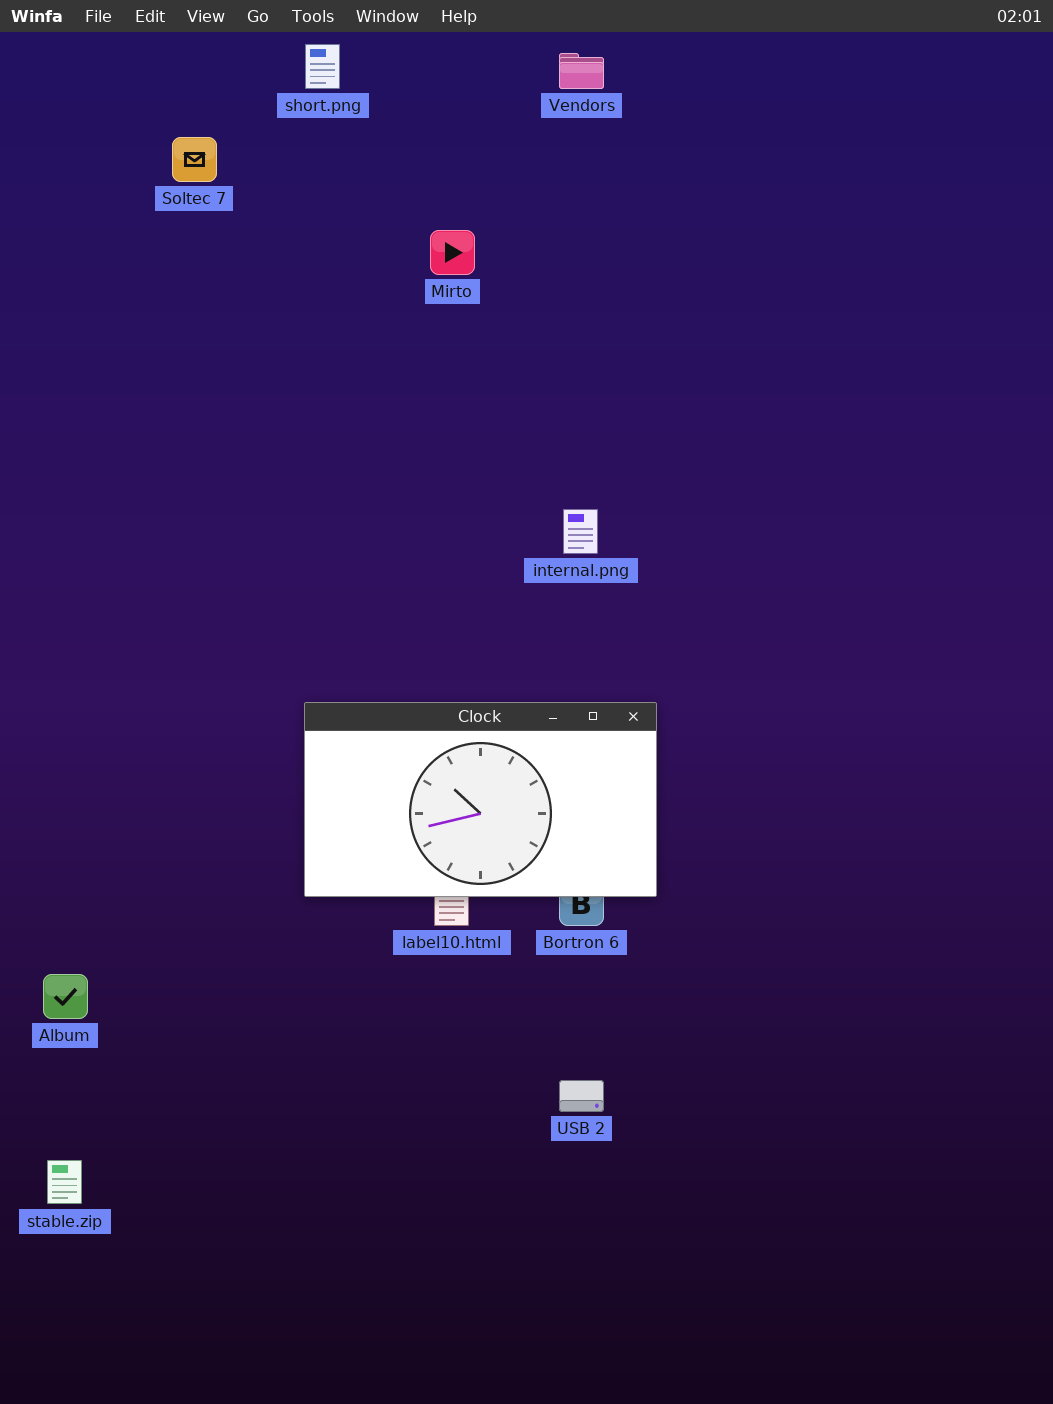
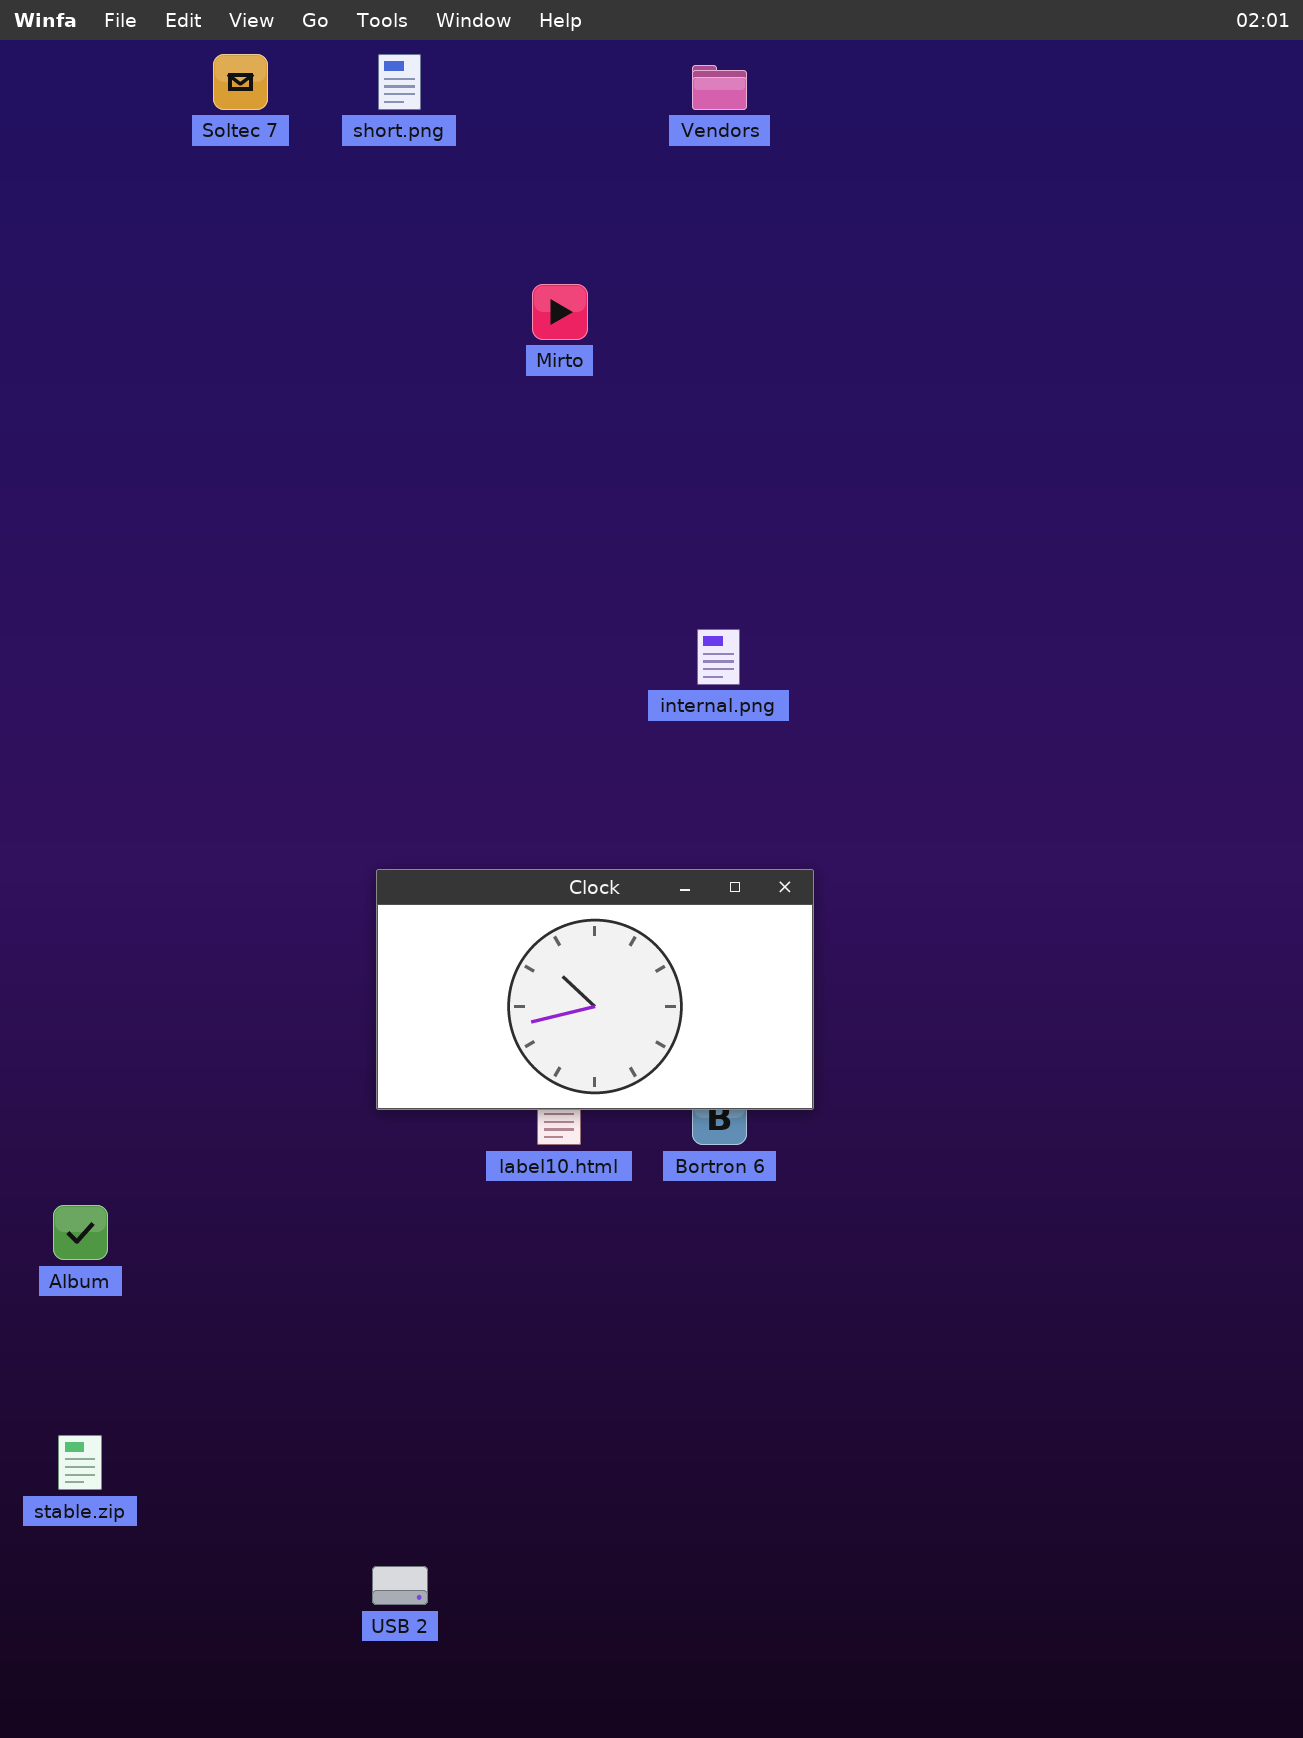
Soltec 7: [172,137,217,182] -> [213,54,268,110], moved
USB 2: [559,1080,604,1112] -> [372,1566,428,1605], moved

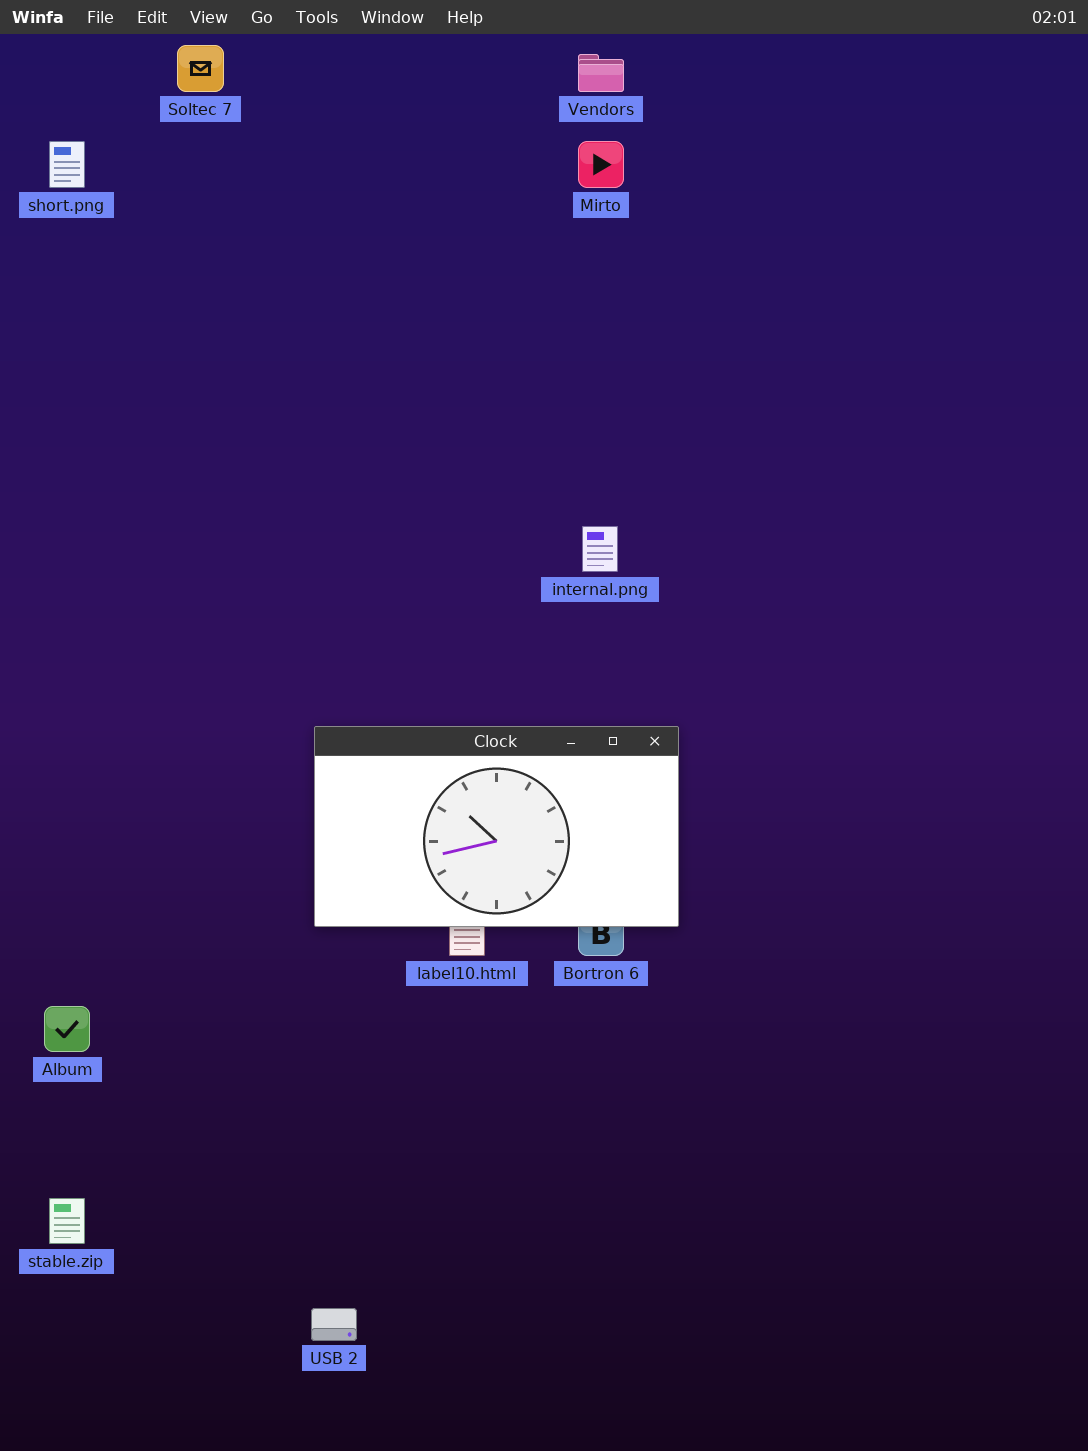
short.png: [378,54,421,110] -> [49,141,85,188], moved
Mirto: [532,284,588,340] -> [578,141,624,188], moved

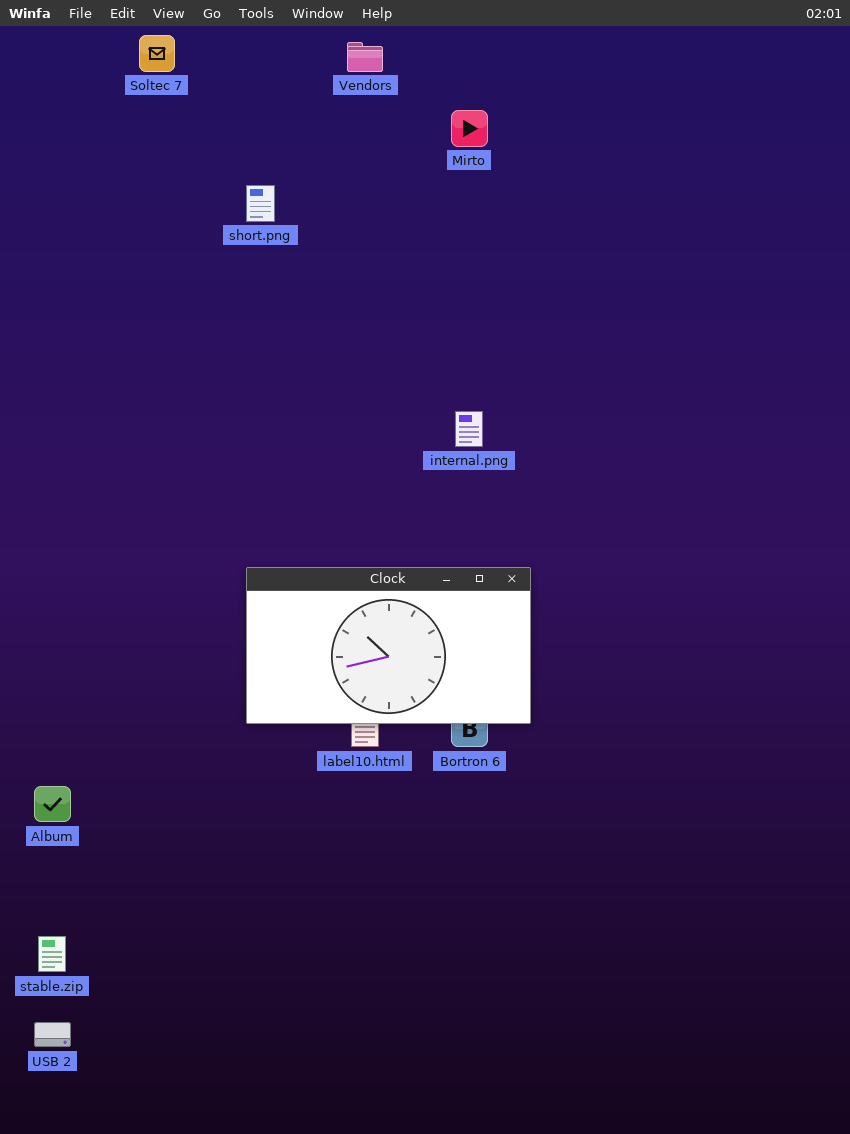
Vendors: [578,54,624,92] -> [347,42,383,72], moved
short.png: [49,141,85,188] -> [246,185,275,222], moved
USB 2: [311,1308,357,1341] -> [34,1022,71,1047], moved

